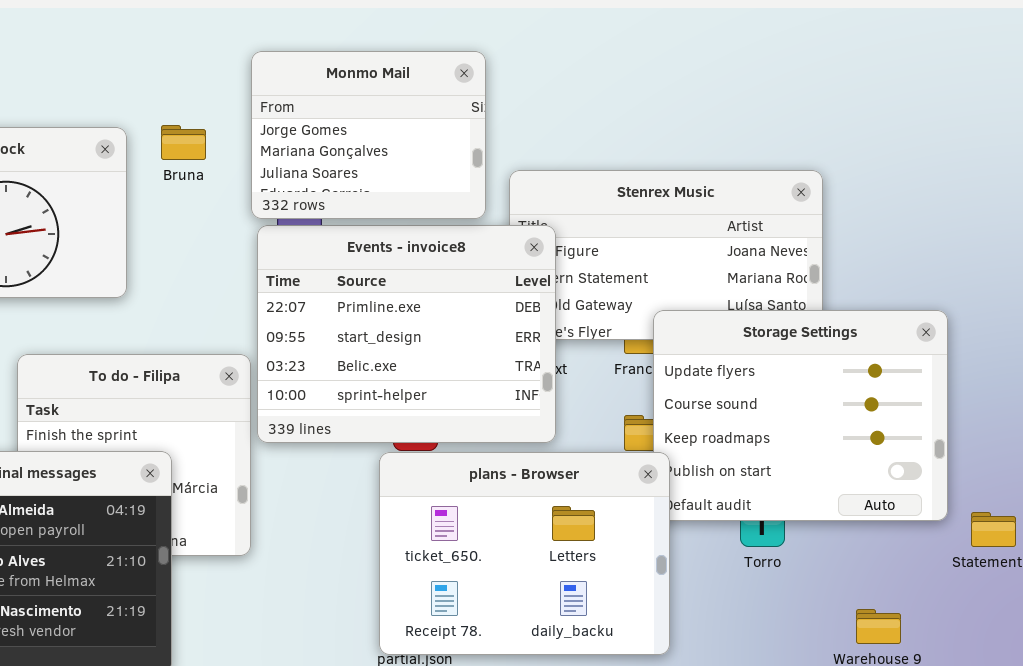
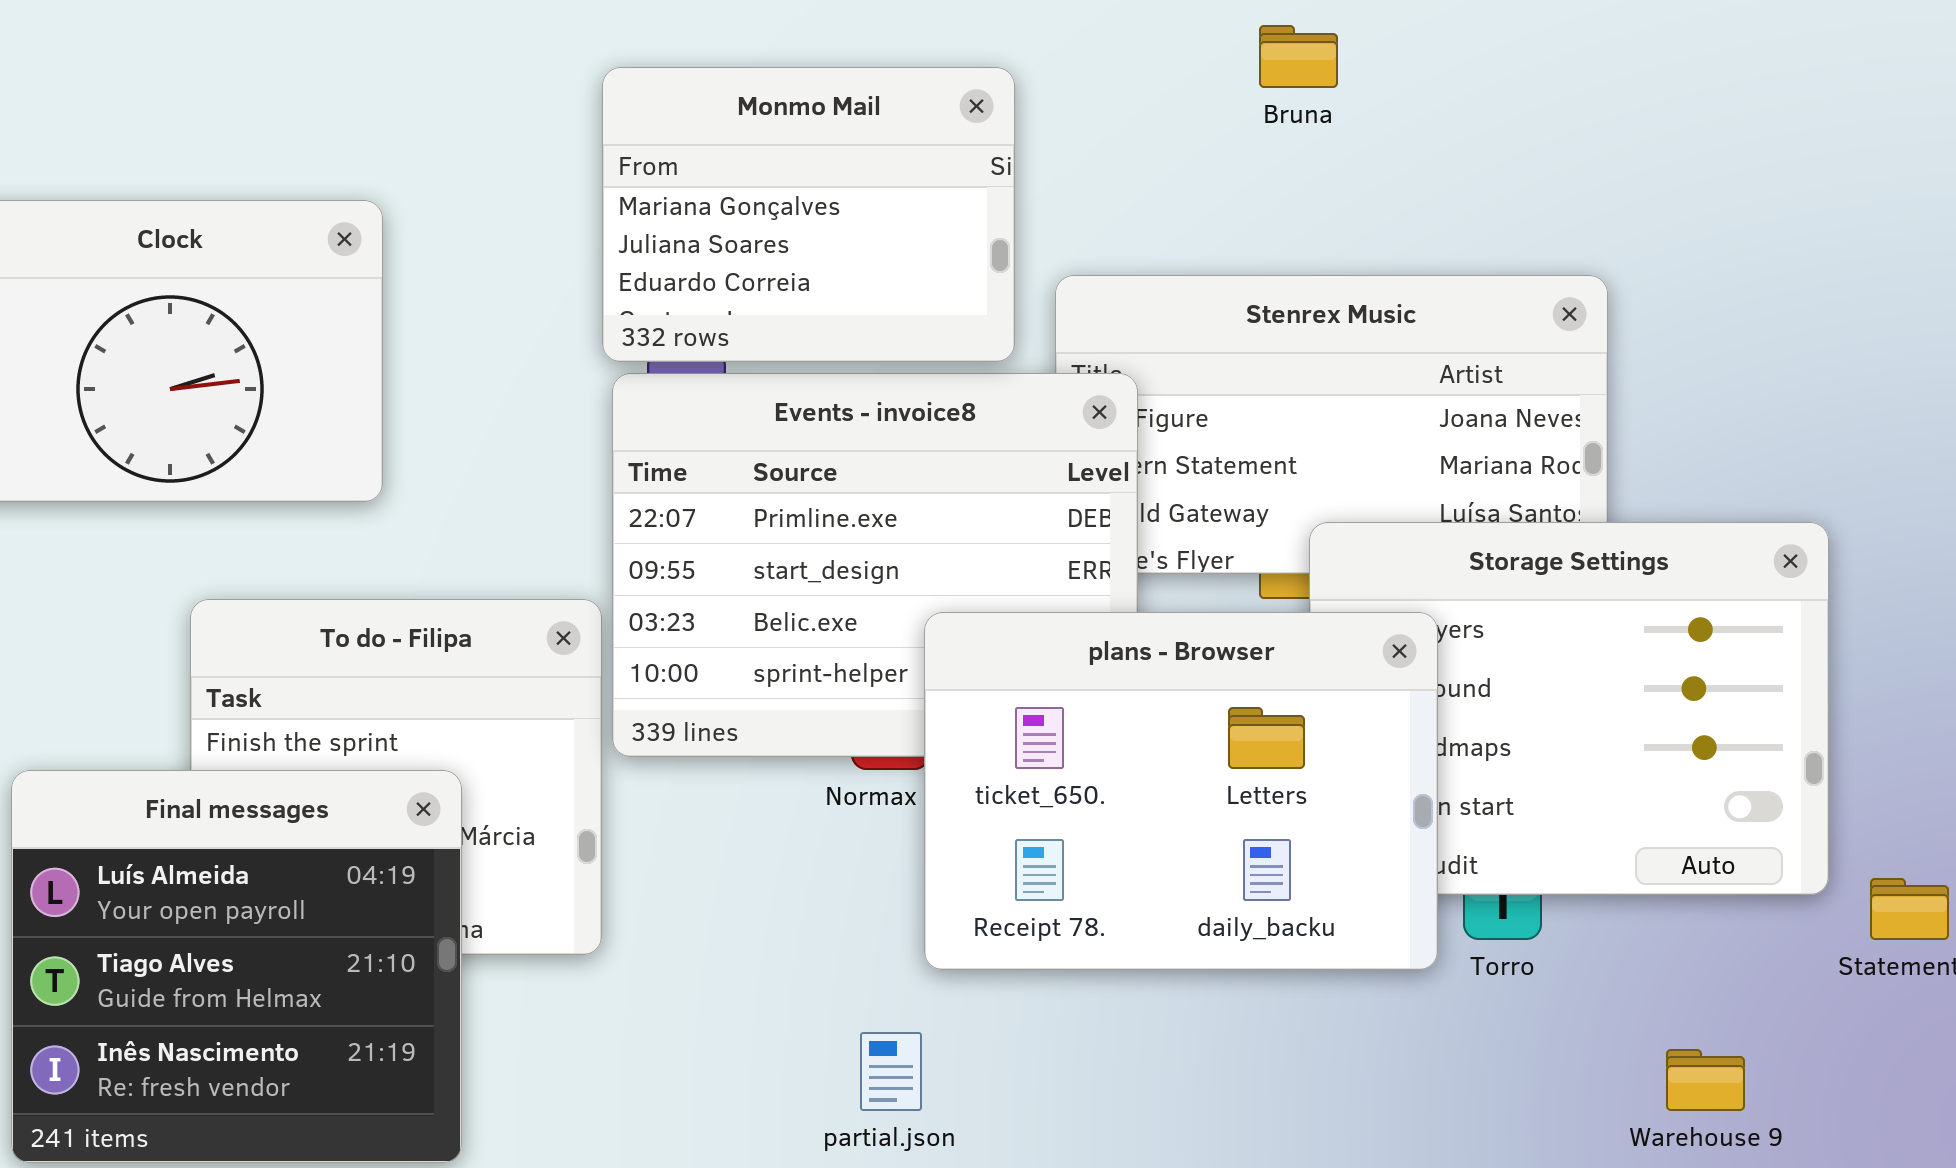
Monmo Mail: [251,51,486,219] -> [602,67,1015,362], scrolled down 1 row
Bruna: [161,125,206,160] -> [1259,25,1338,88], moved
plans - Browser: [379,452,670,655] -> [924,612,1438,970], moved

